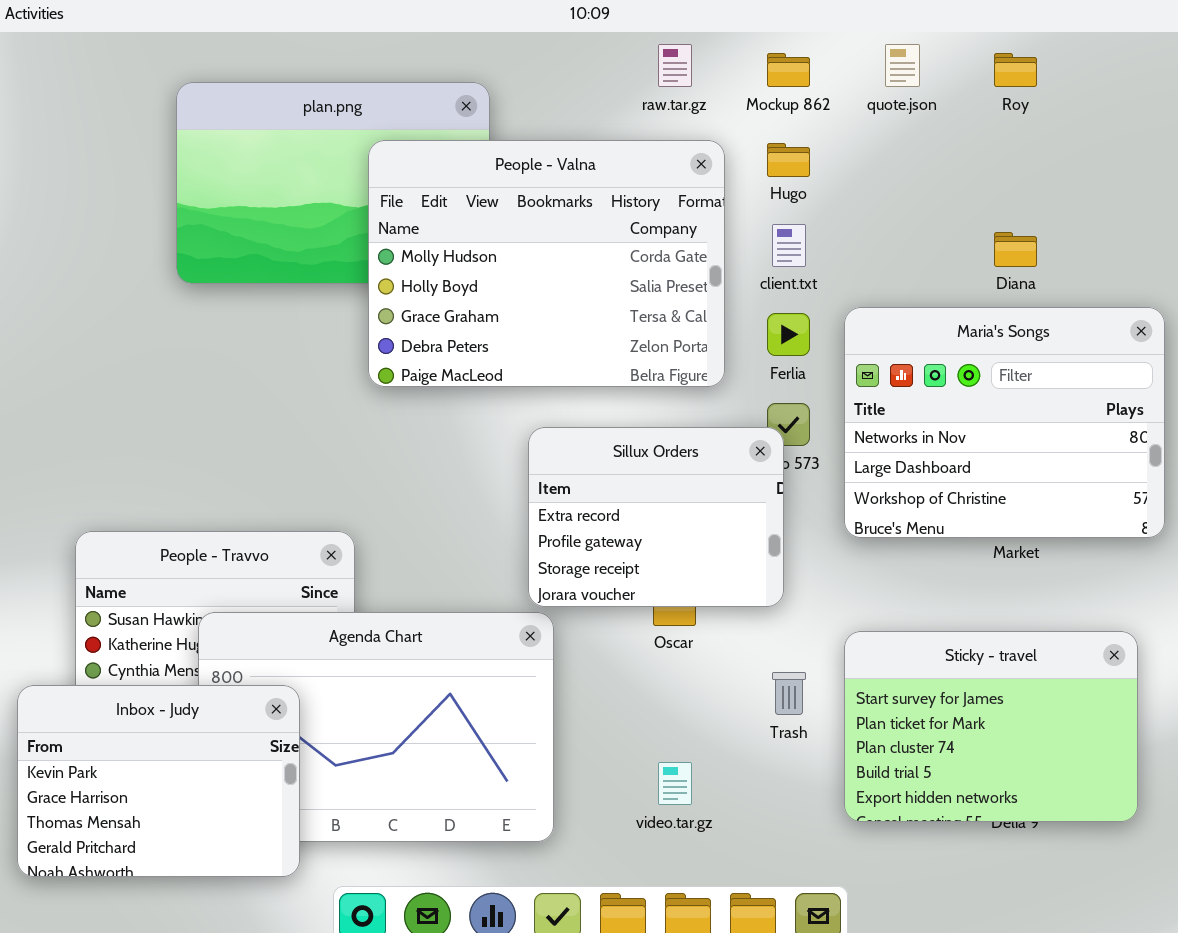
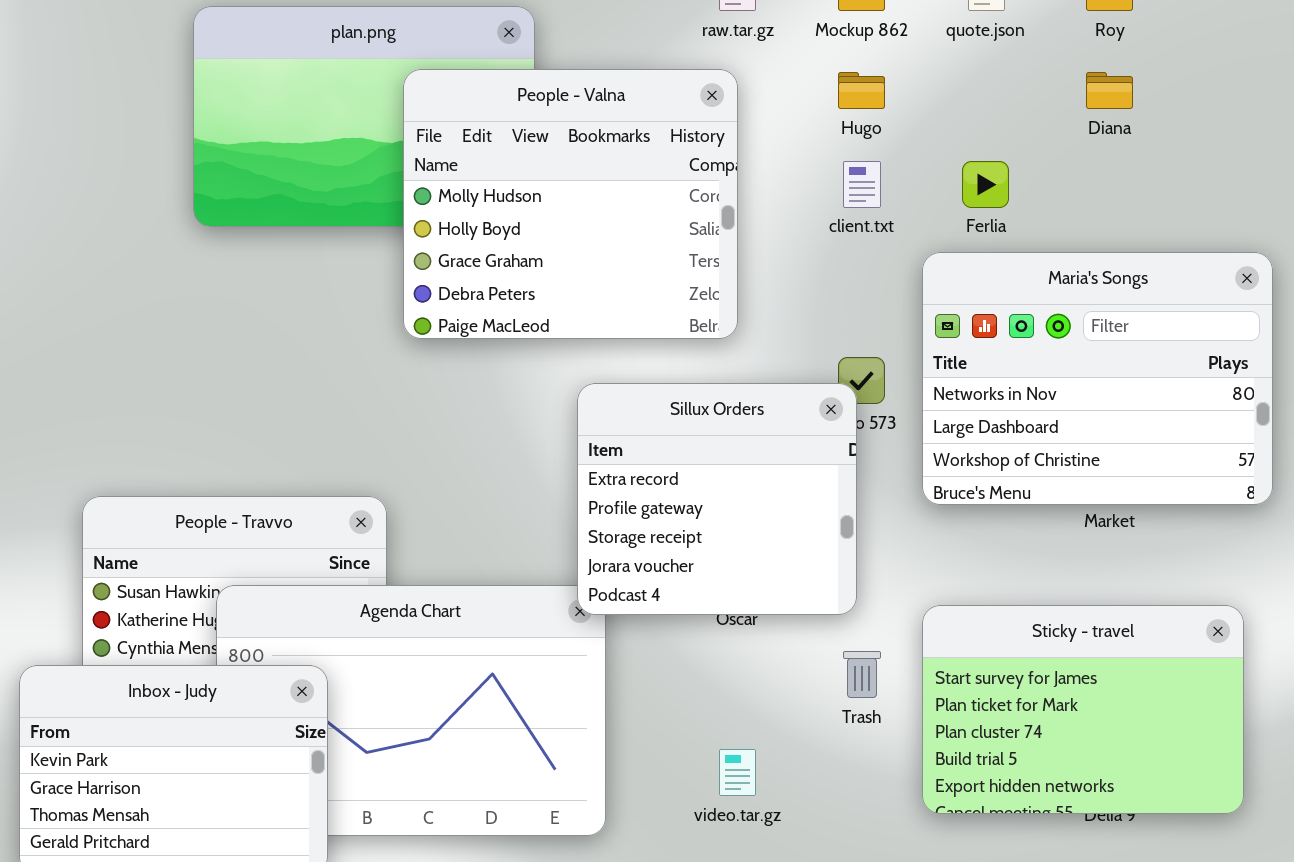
People - Valna: [368,140,725,387] -> [403,69,738,339], resized
Diana: [994,232,1037,267] -> [1086,72,1133,109], moved
Ferlia: [767,313,810,356] -> [962,161,1009,208], moved
Sillux Orders: [528,427,784,607] -> [577,383,857,615], resized

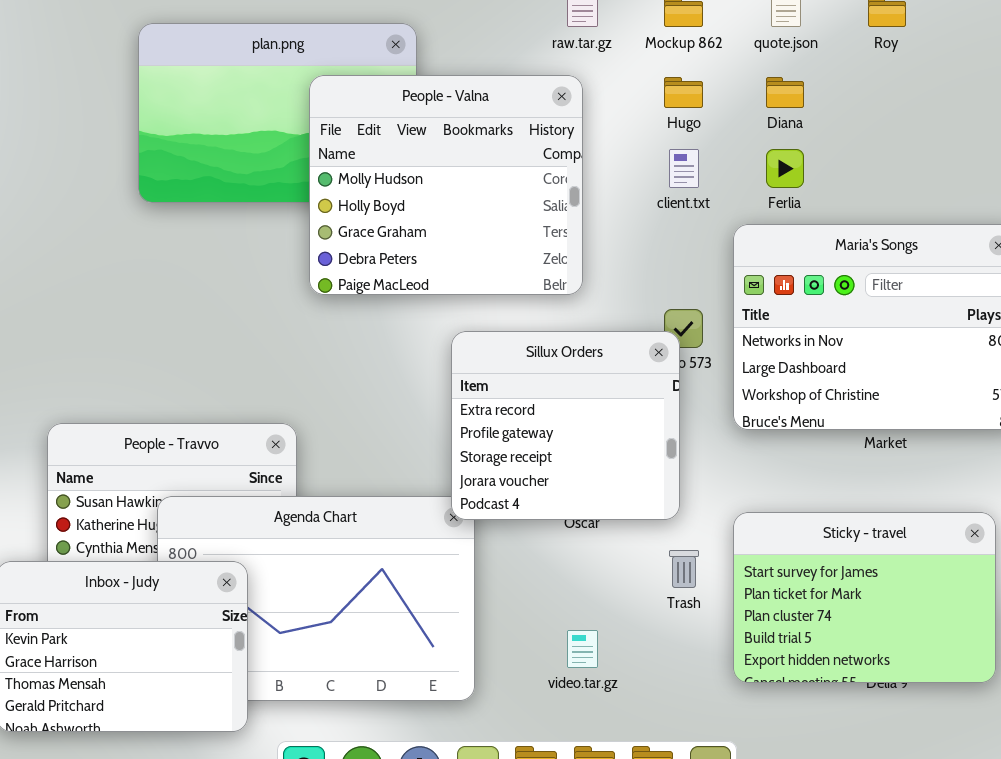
Diana: [1086,72,1133,109] -> [766,77,804,108], moved

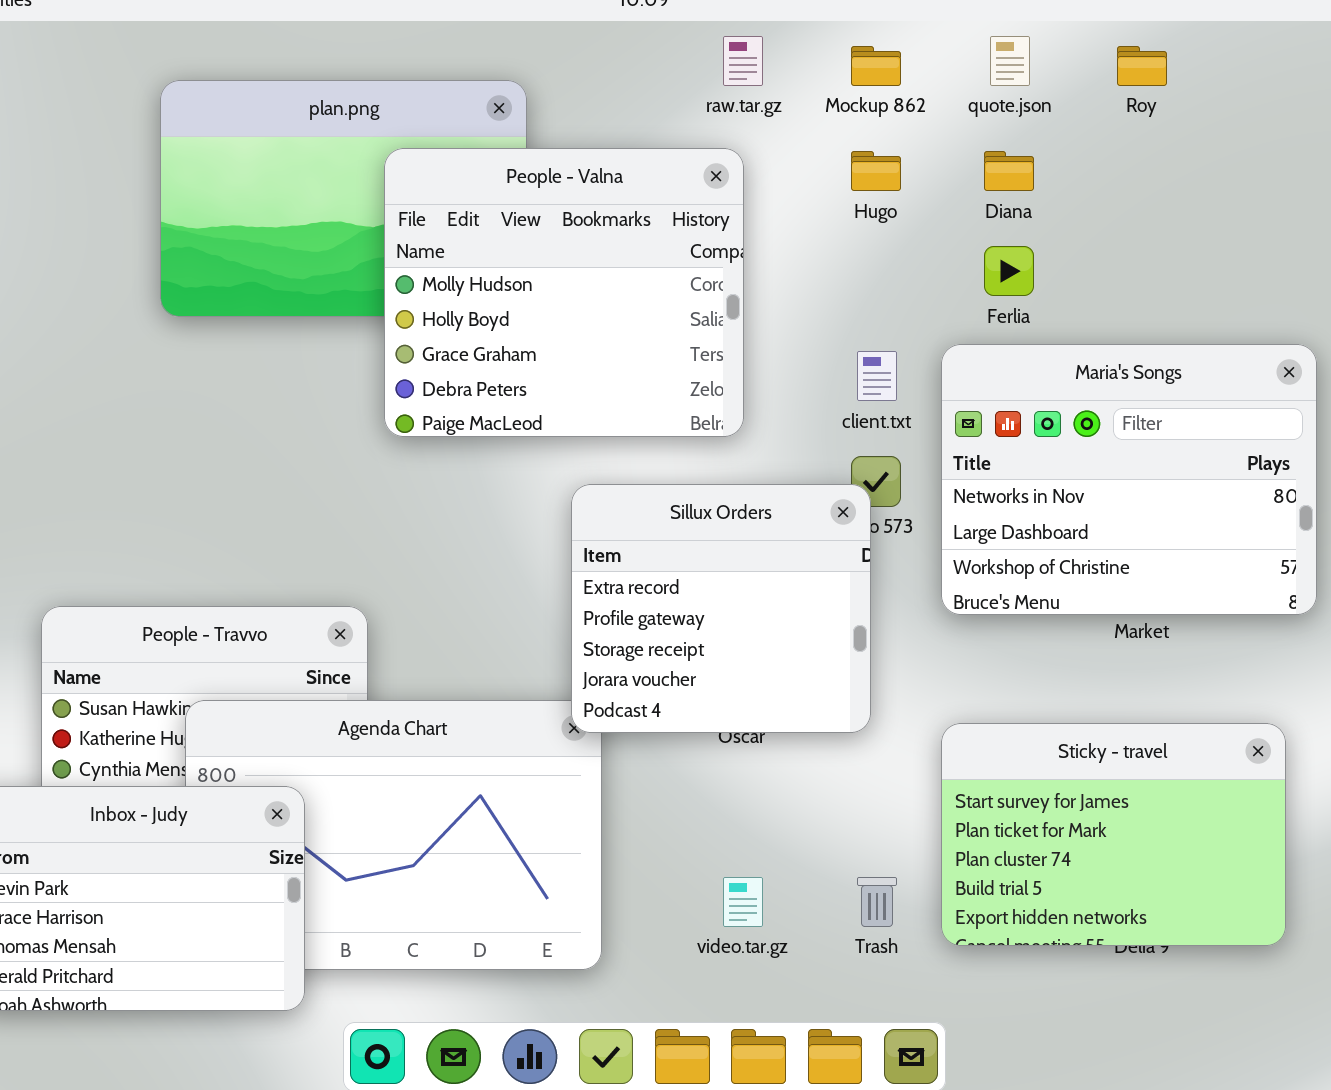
client.txt: [669,149,699,188] -> [857,351,897,401], moved
Trash: [669,550,699,588] -> [857,877,897,927], moved

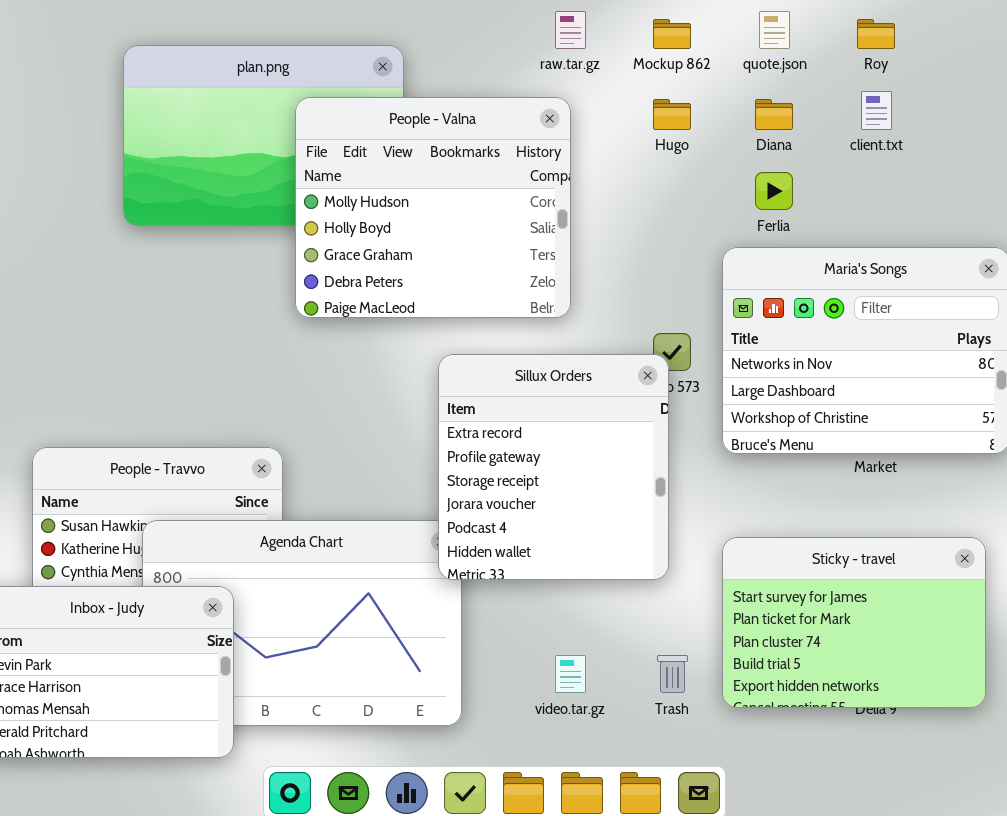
client.txt: [857,351,897,401] -> [861,91,892,130], moved
Sillux Orders: [571,484,871,733] -> [438,354,669,580], resized

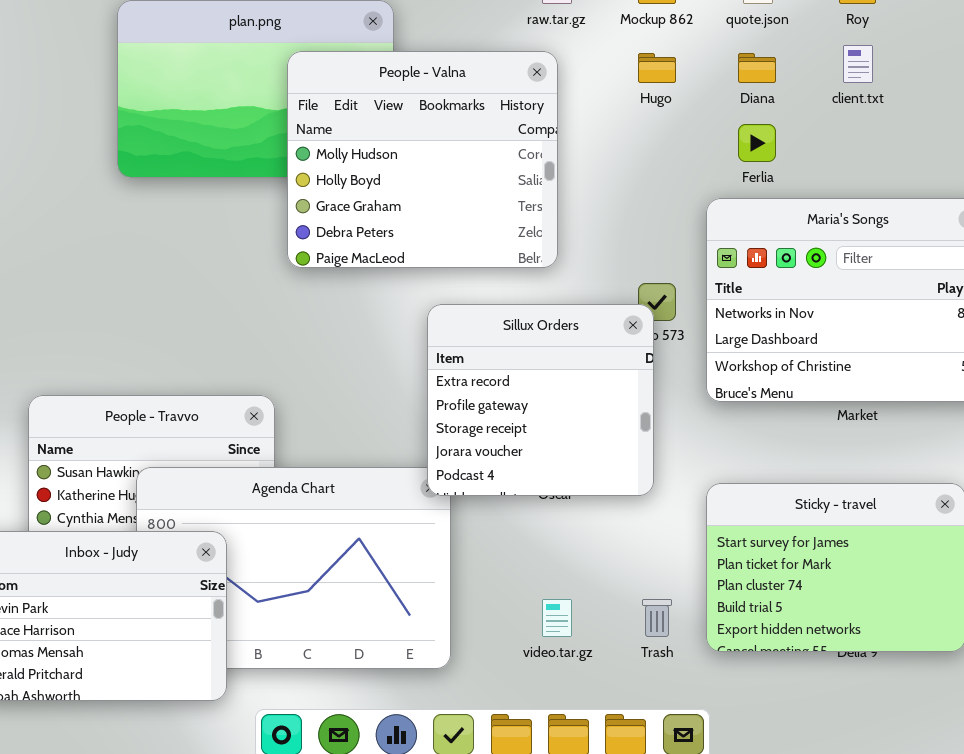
Sillux Orders: [438,354,669,580] -> [427,304,654,496], resized

